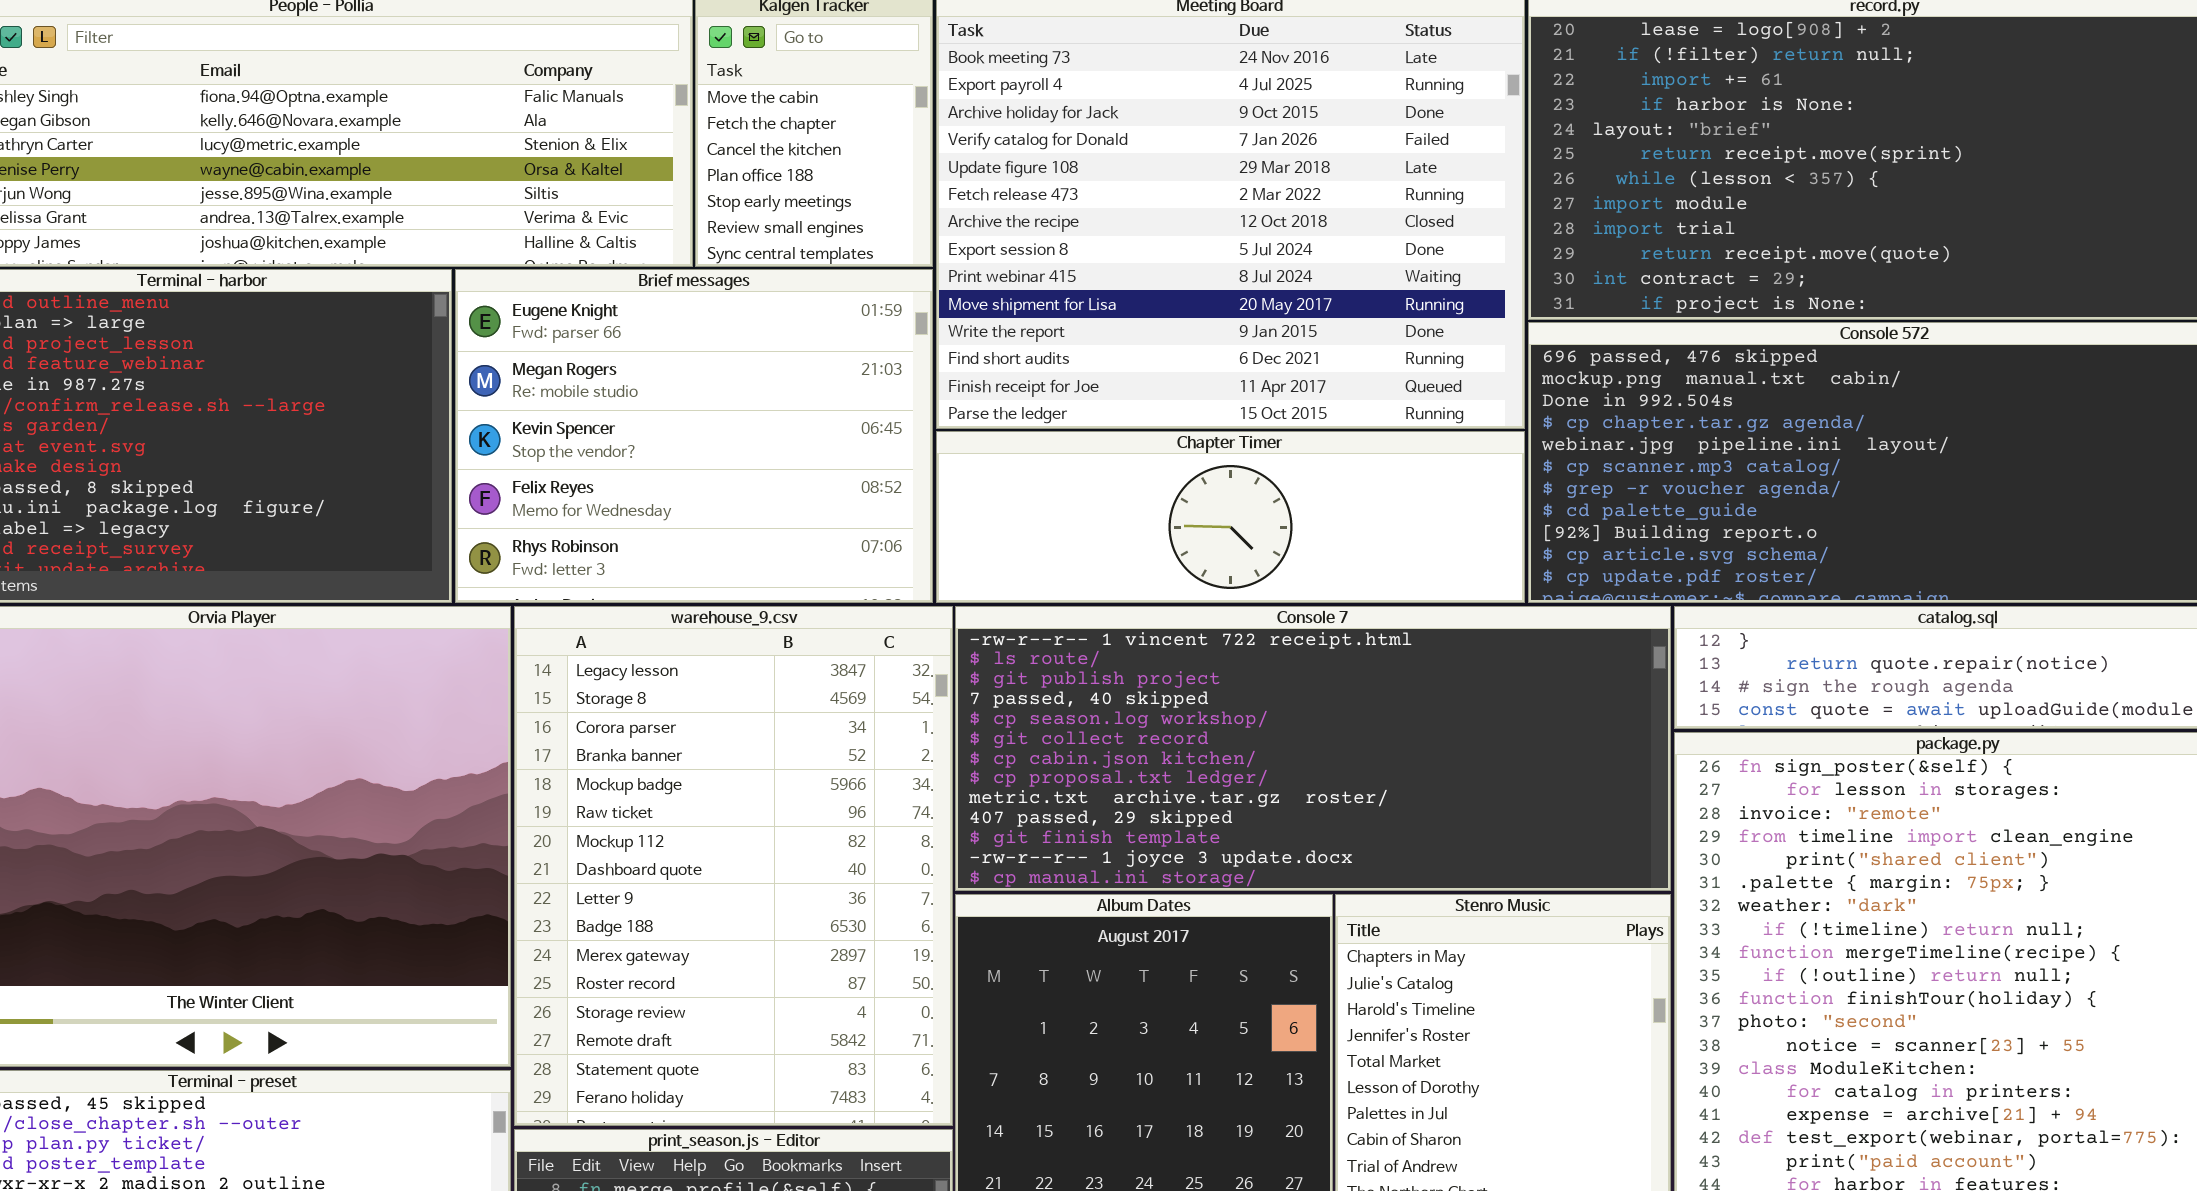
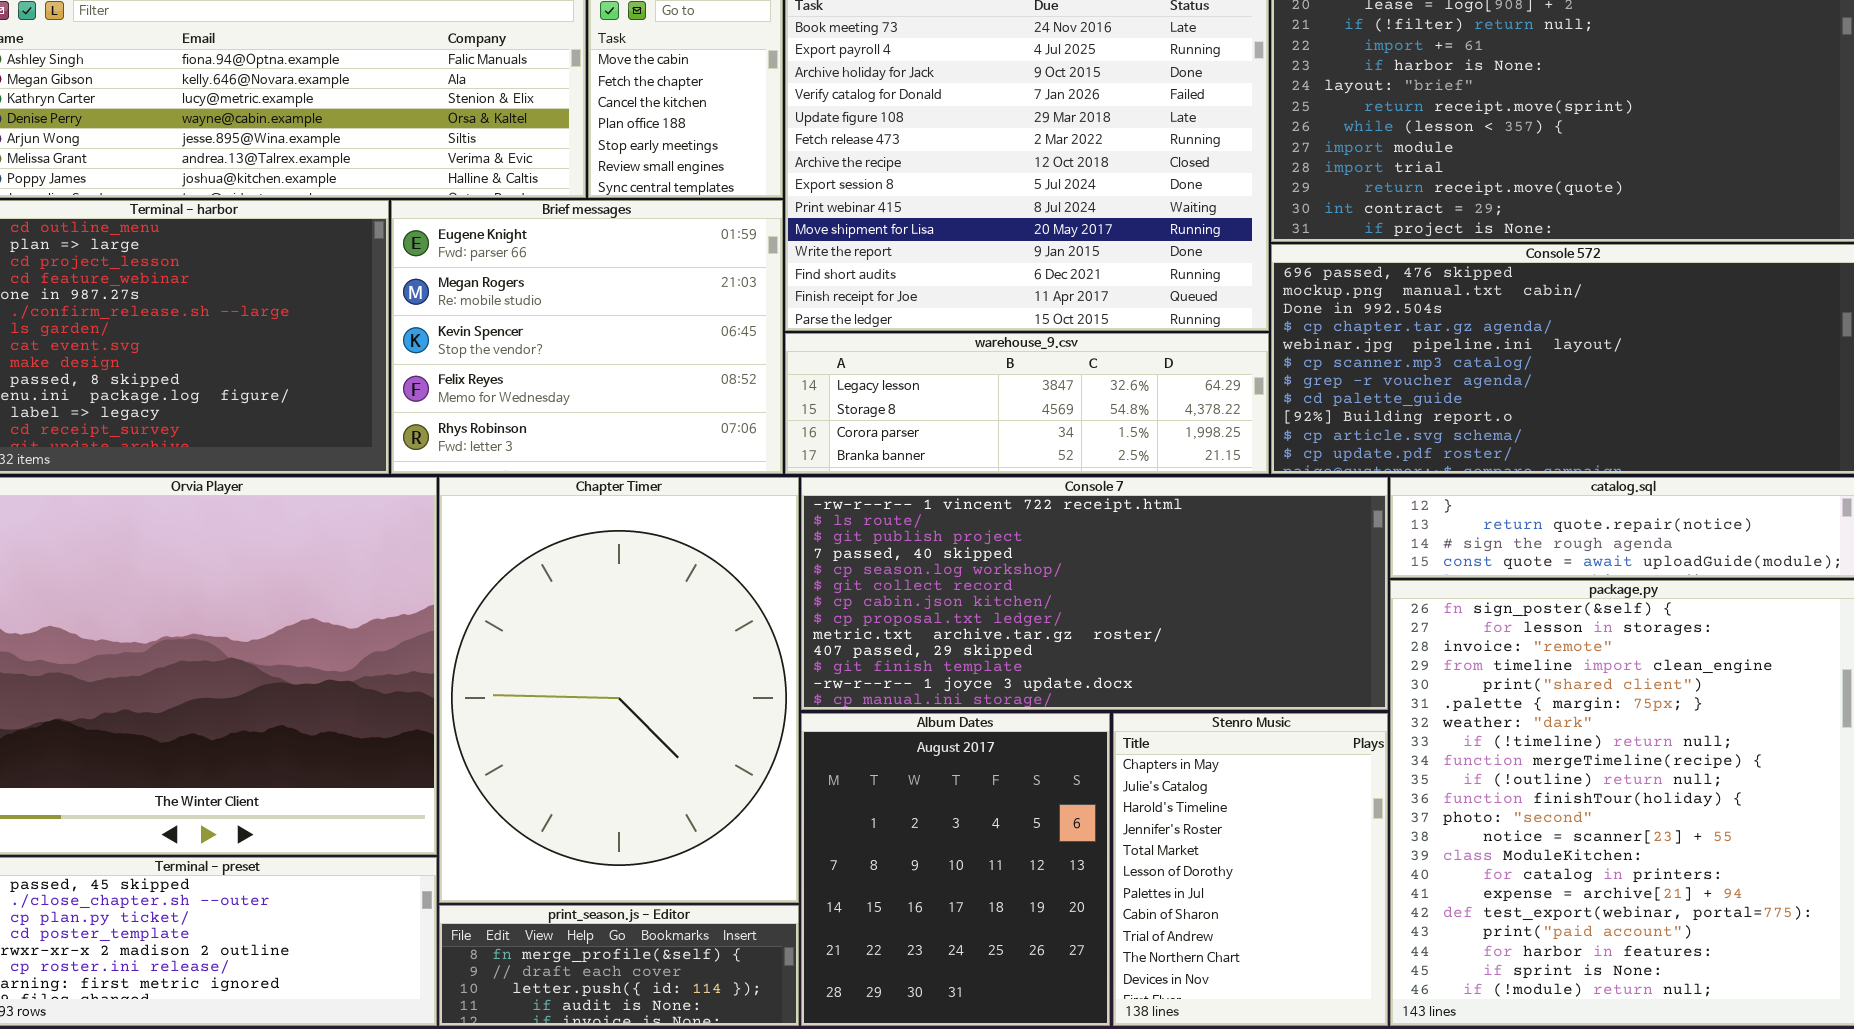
Chapter Timer: [936,431,1525,603] -> [439,477,799,903], moved, resized
warehouse_9.csv: [514,606,953,1126] -> [785,333,1269,474], moved, resized

